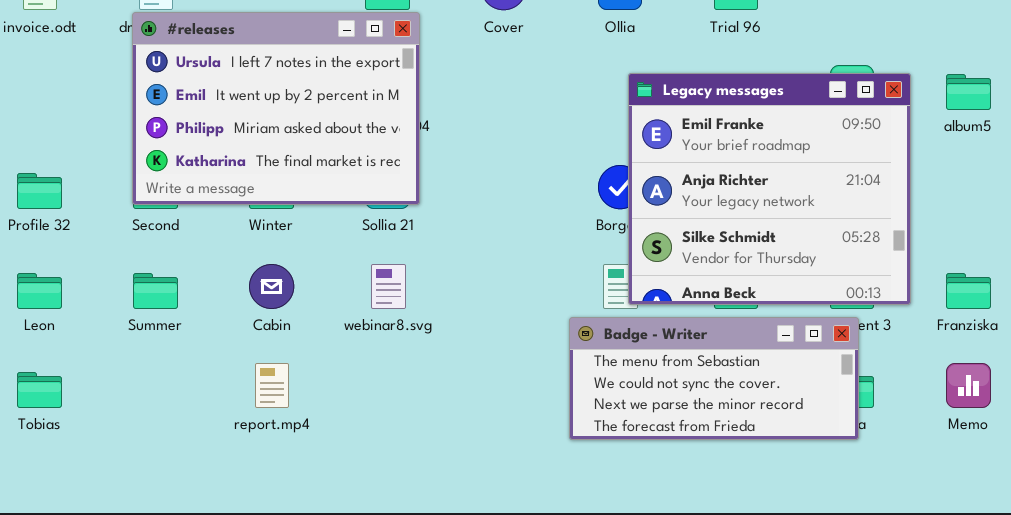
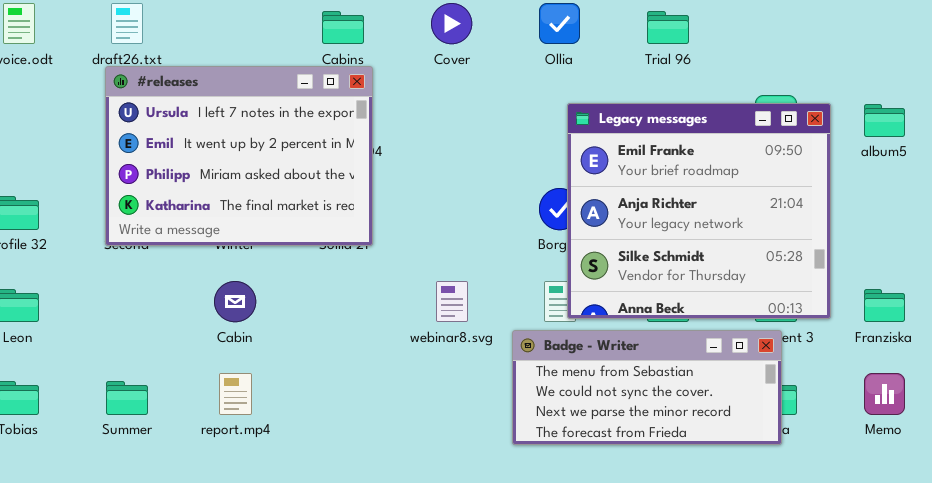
#releases: [132,12,420,205] -> [105,66,373,246], moved
webinar8.svg: [371,264,406,309] -> [436,281,468,322], moved
Summer: [133,273,178,309] -> [106,381,148,415], moved

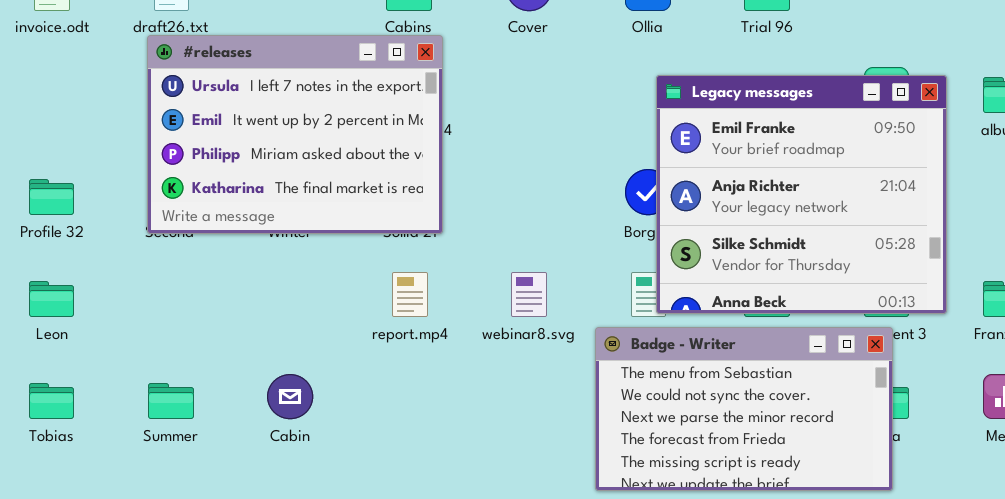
Cabin: [214,281,256,322] -> [267,374,313,419], moved
Badge - Writer: [512,330,782,445] -> [595,327,893,491], resized
report.mp4: [219,373,252,415] -> [392,272,428,317], moved

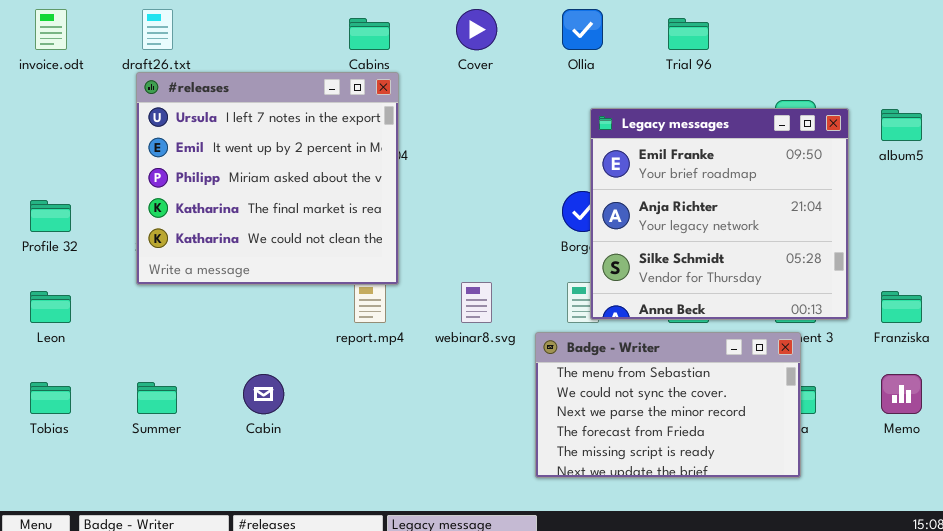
#releases: [147,35,443,234] -> [136,72,399,285], resized

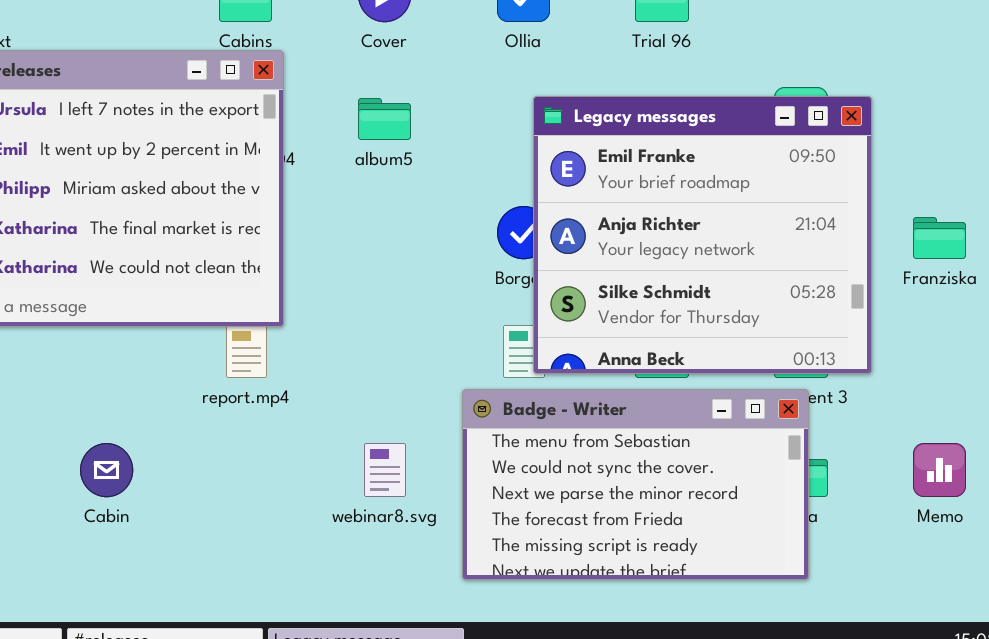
album5: [881,109,922,141] -> [358,98,411,140], moved
webinar8.svg: [461,282,492,323] -> [364,443,406,497], moved
Franziska: [881,291,922,323] -> [913,217,966,259], moved

